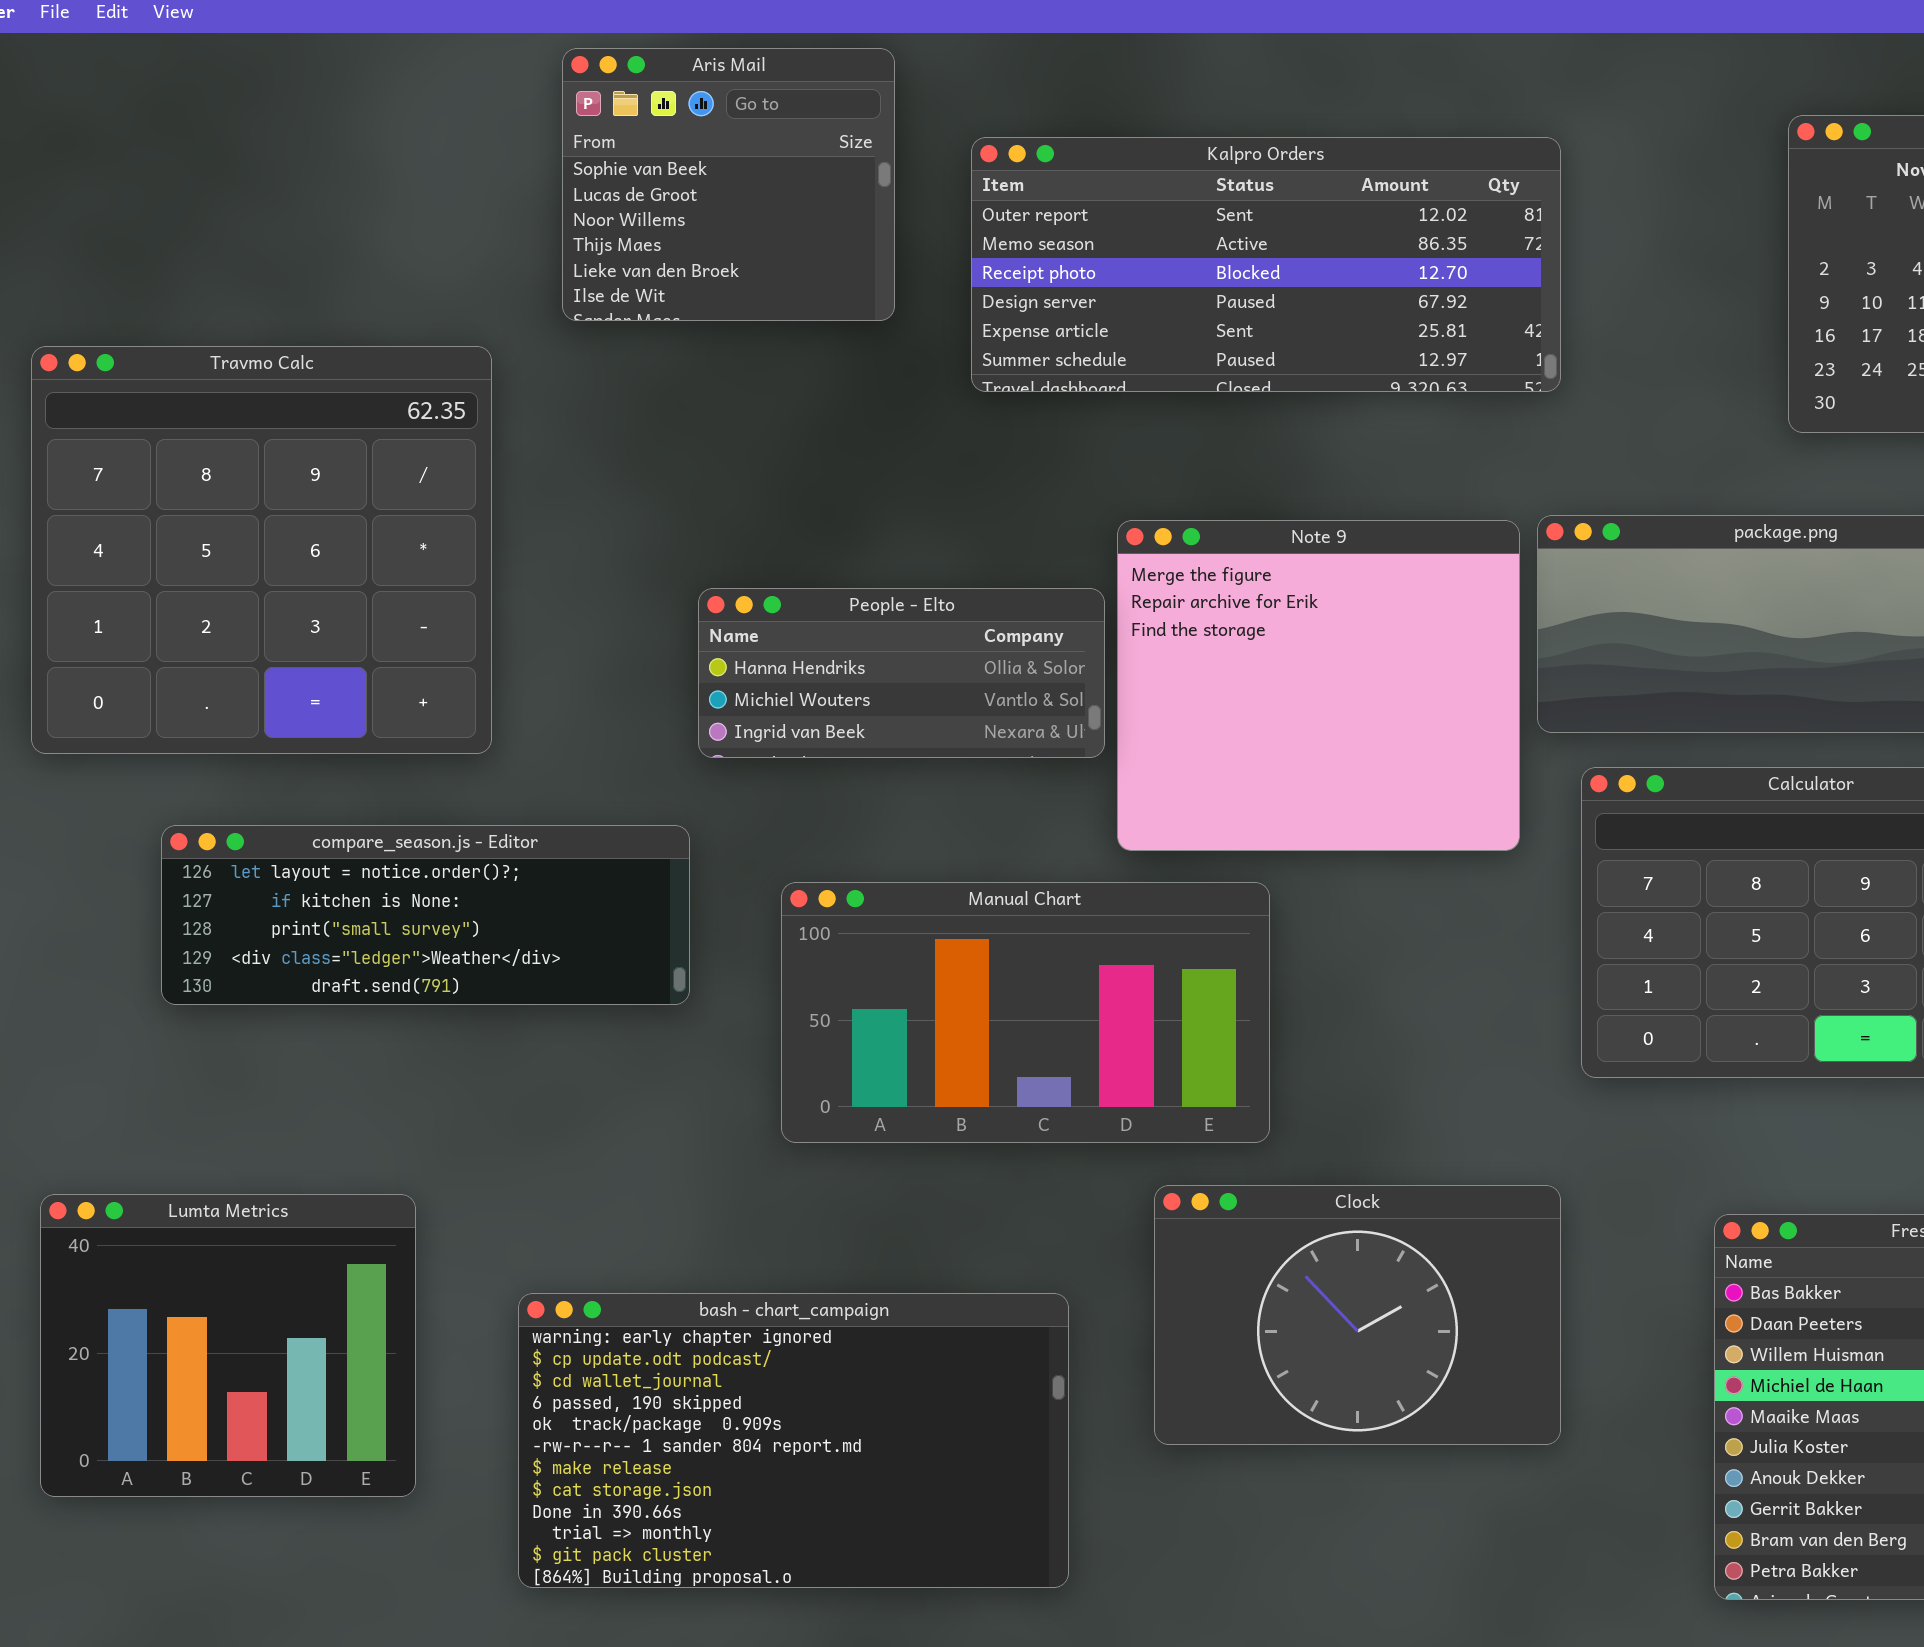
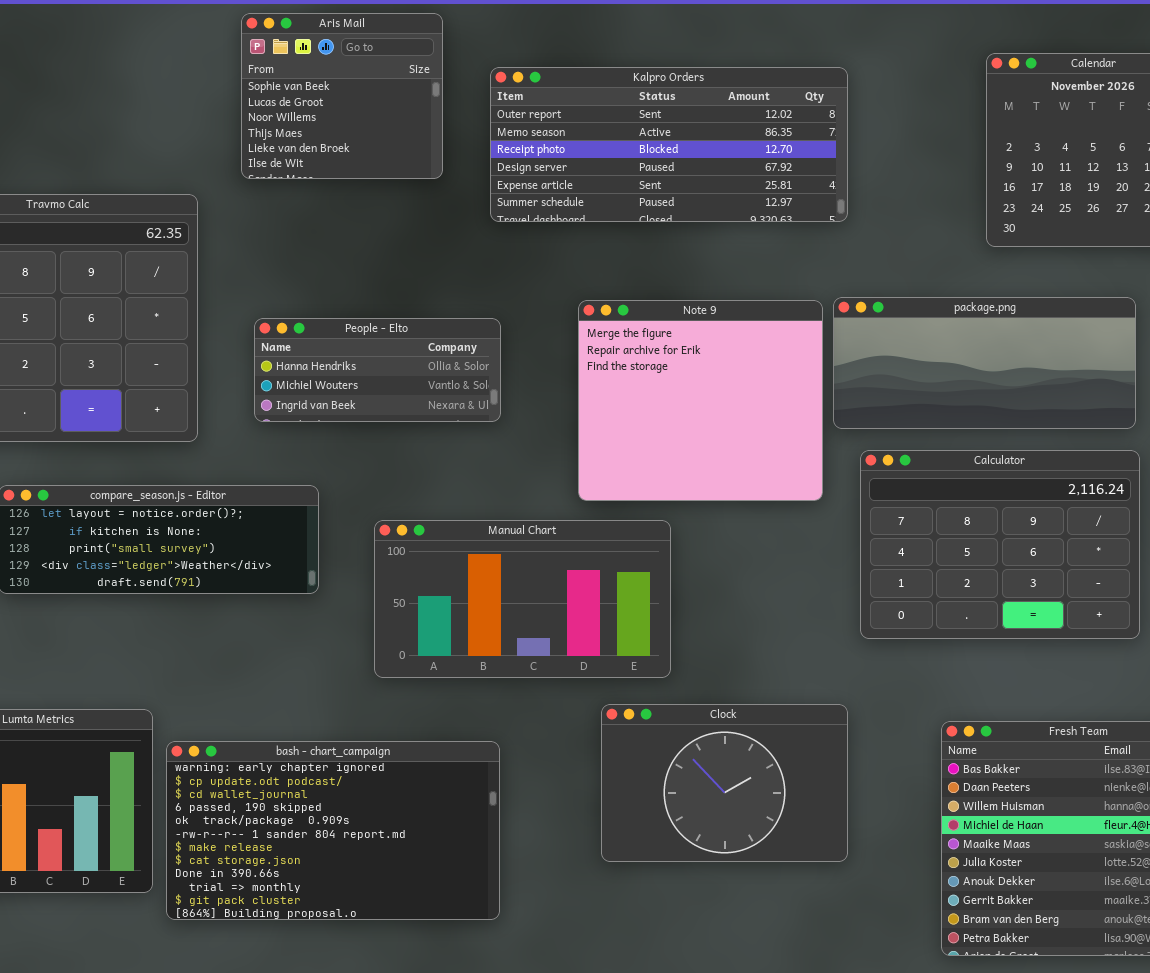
People - Elto: [698,588,1105,758] -> [254,318,501,422], moved
bash - chart_campaign: [518,1293,1069,1588] -> [166,741,500,920], moved

